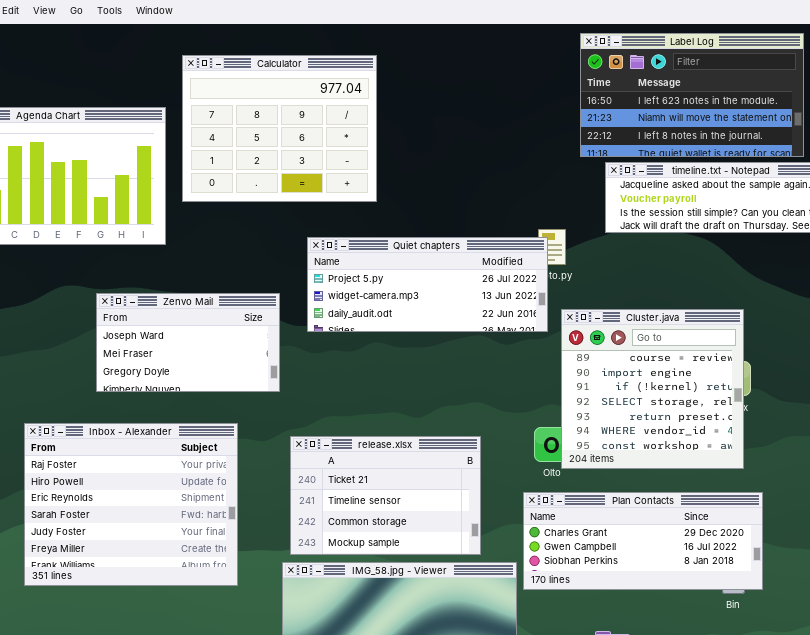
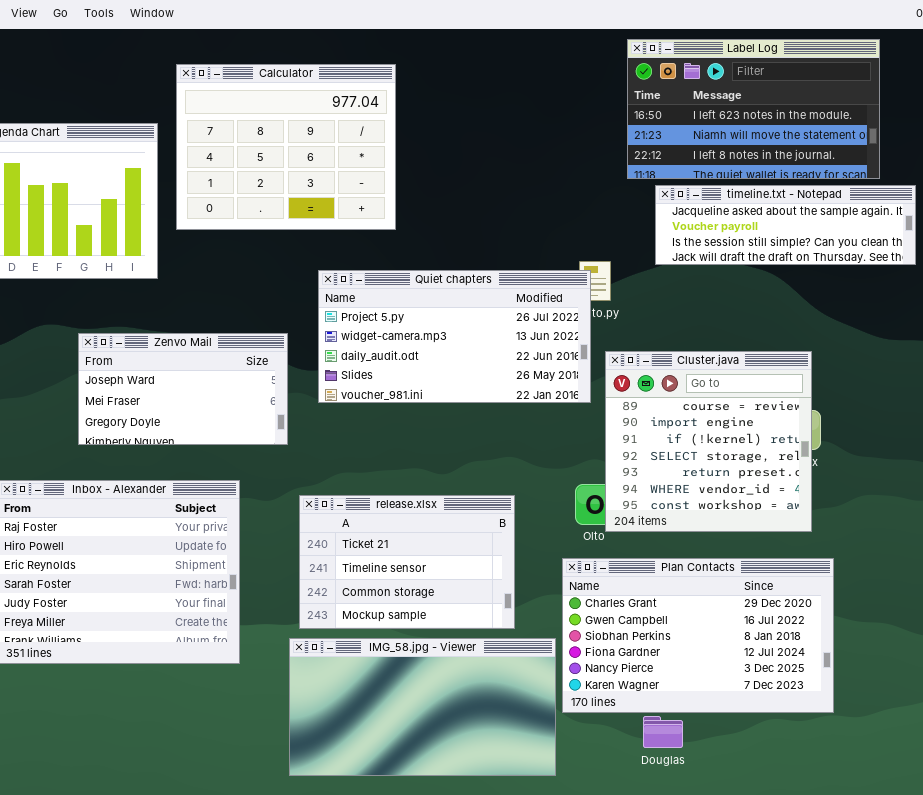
Quiet chapters: [307,237,548,332] -> [318,270,591,403], resized
Plan Contacts: [523,492,763,590] -> [562,558,834,713], resized

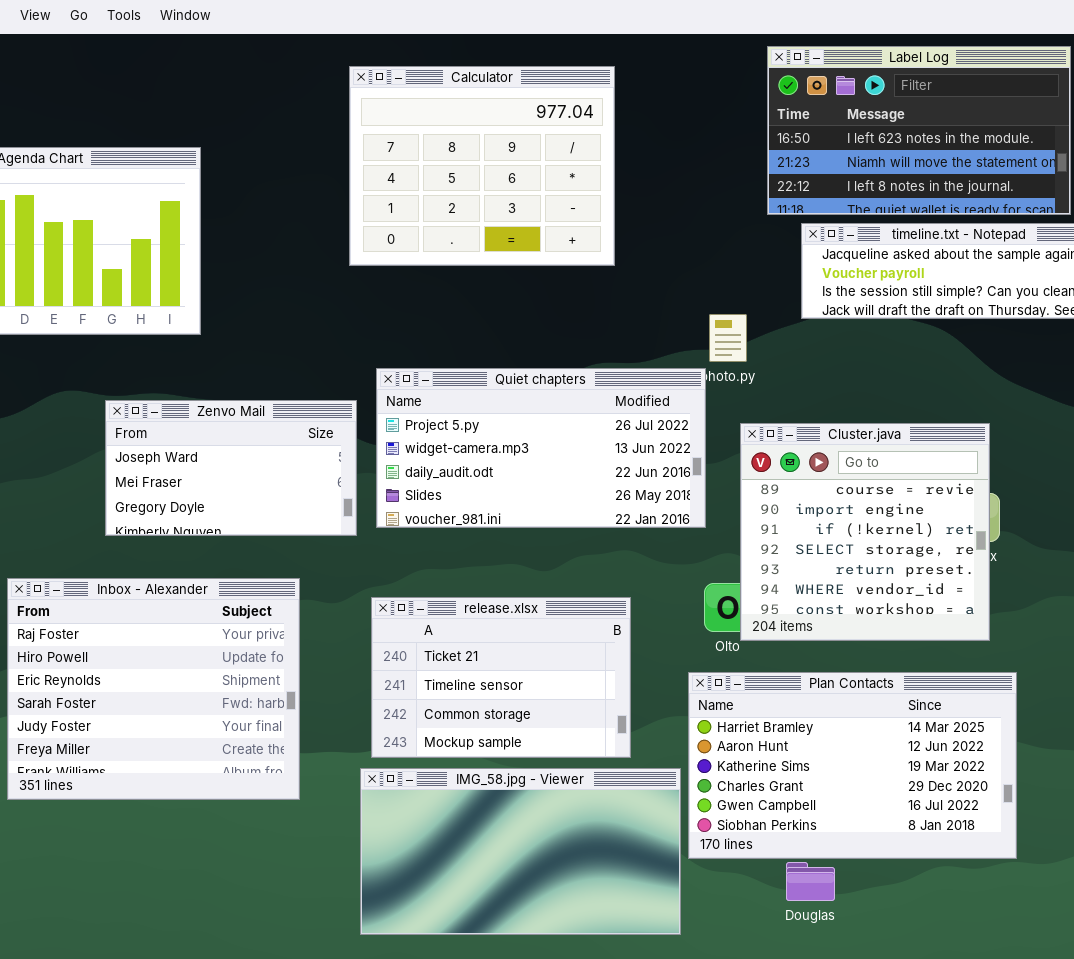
Calculator: [176,64,396,230] -> [349,66,615,266], moved
Quiet chapters: [318,270,591,403] -> [376,368,706,528], moved
Plan Contacts: [562,558,834,713] -> [688,672,1017,859], scrolled up 3 rows

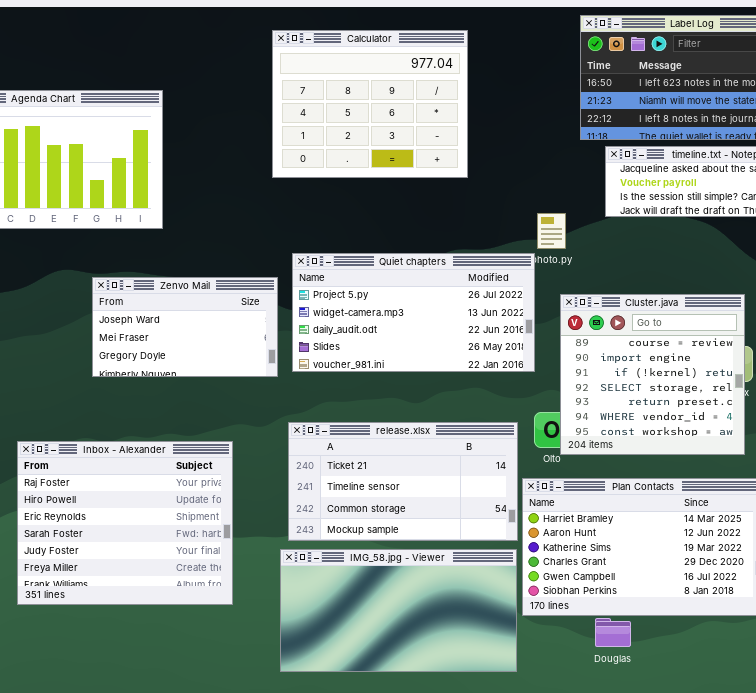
Inbox - Alexander: [7,578,300,800] -> [17,441,233,605], moved
release.xlsx: [371,597,631,758] -> [288,422,518,541], resized

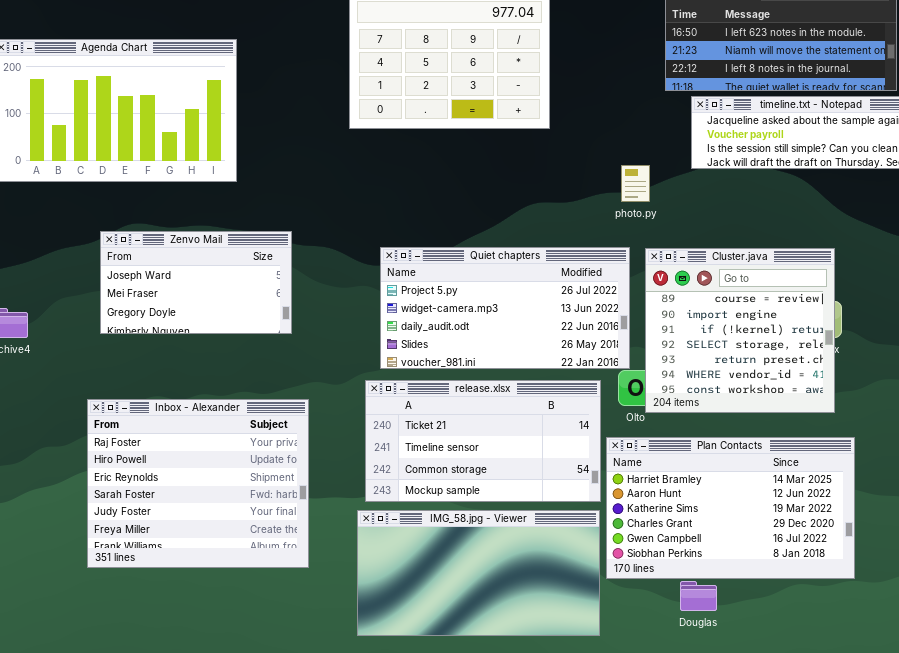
Quiet chapters: [292,253,535,372] -> [380,247,630,369], moved
Zenvo Mail: [92,277,278,377] -> [100,231,292,334], moved

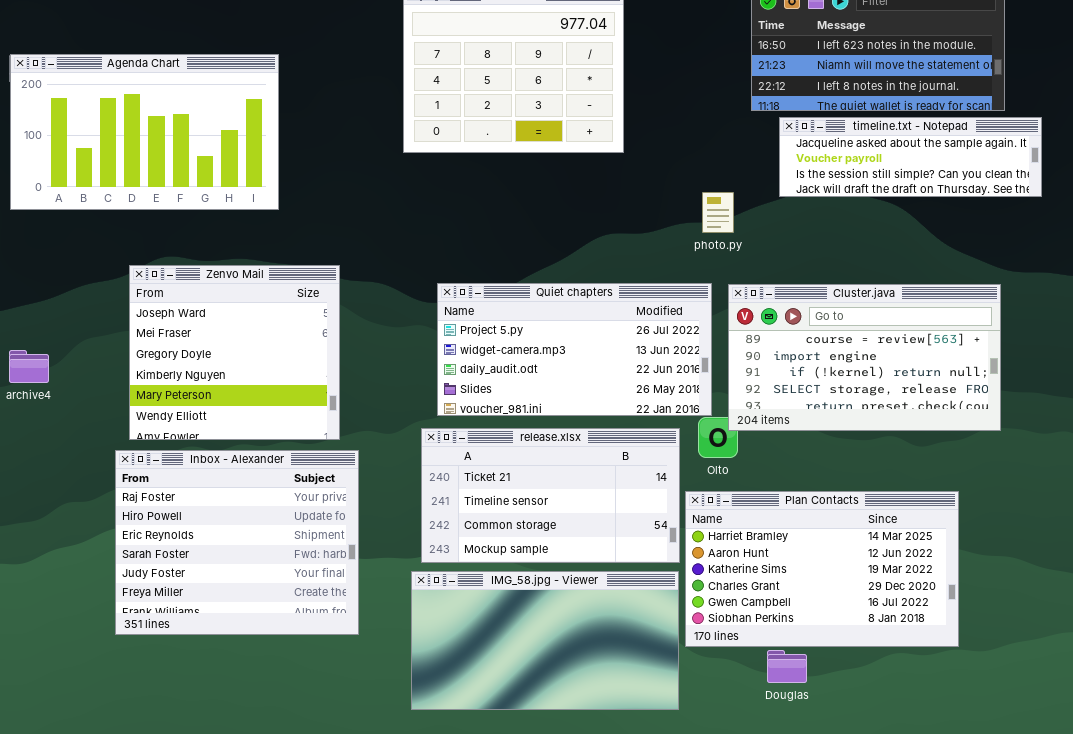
Zenvo Mail: [100,231,292,334] -> [129,265,340,440], resized
Cluster.java: [645,248,835,413] -> [728,284,1001,431], resized

